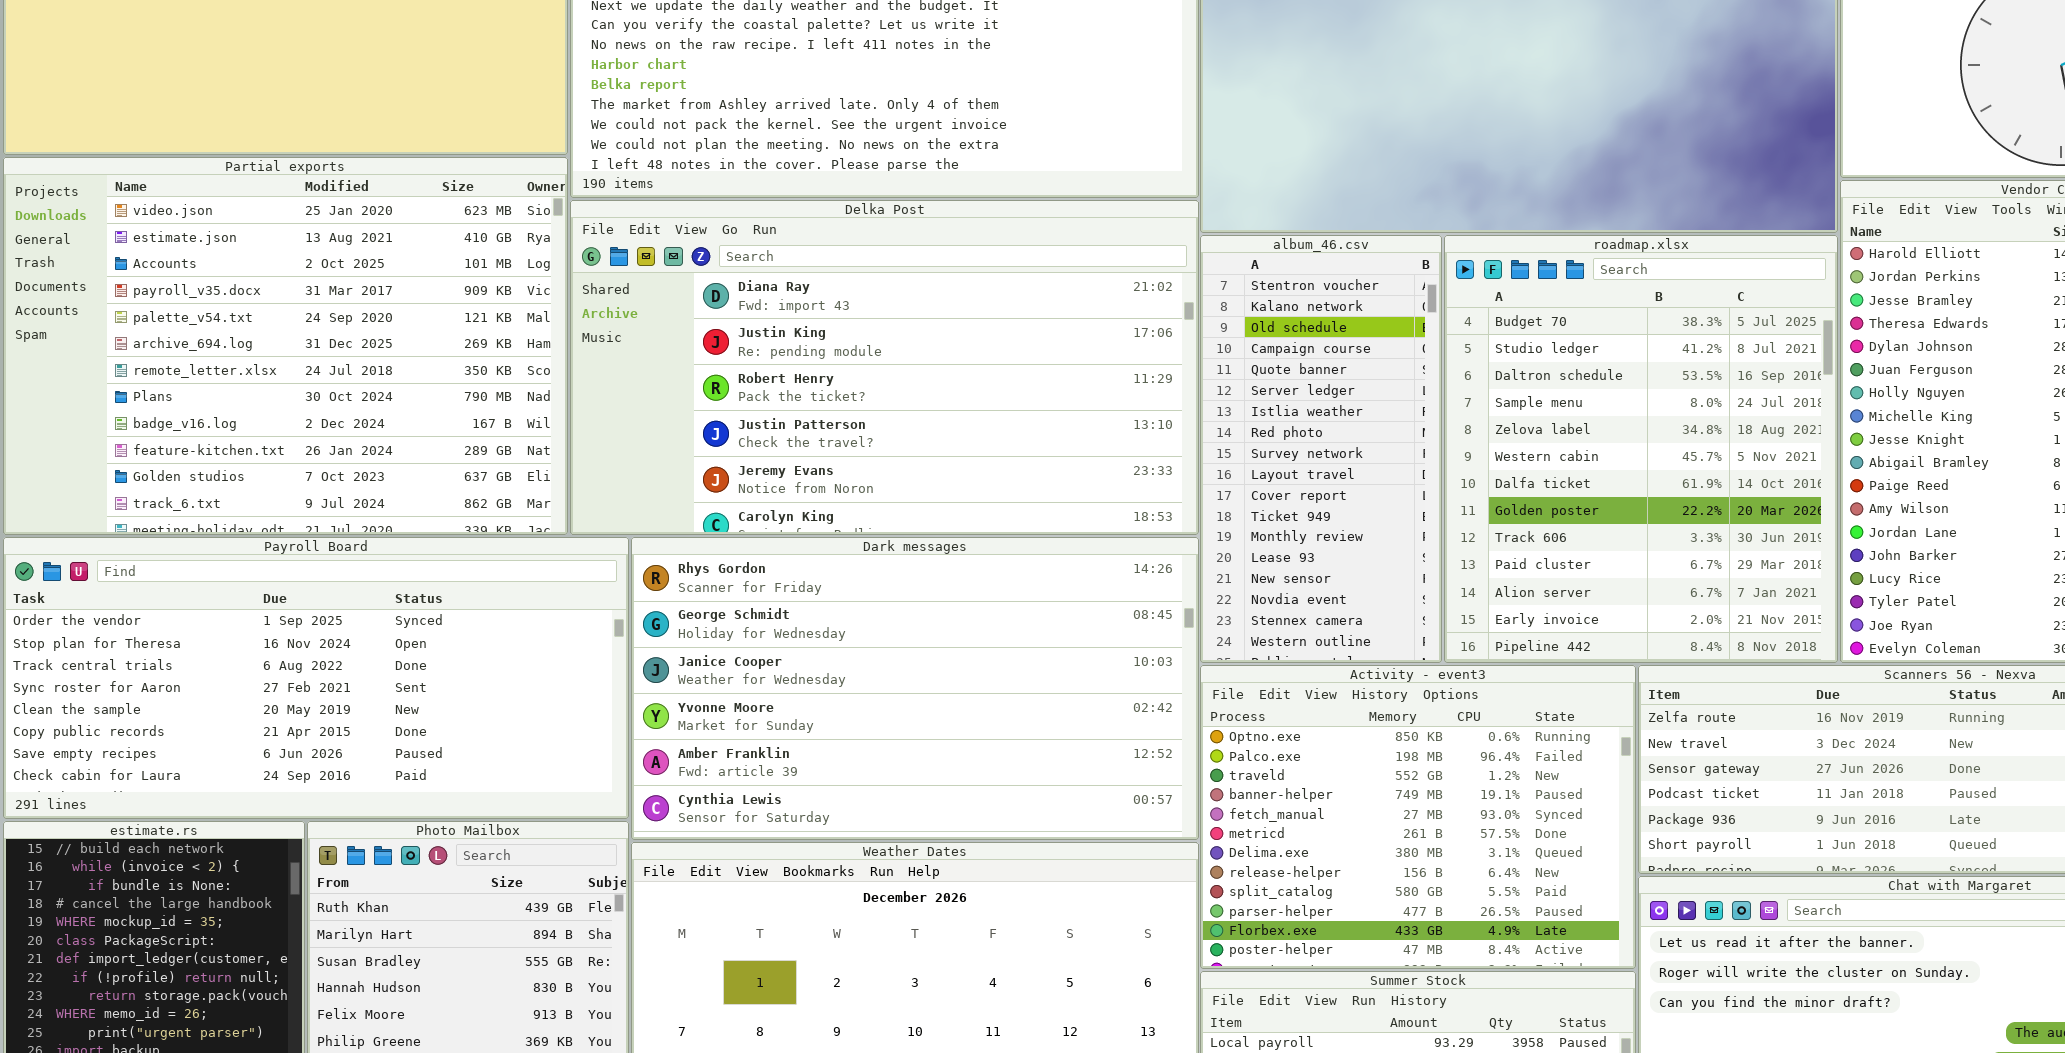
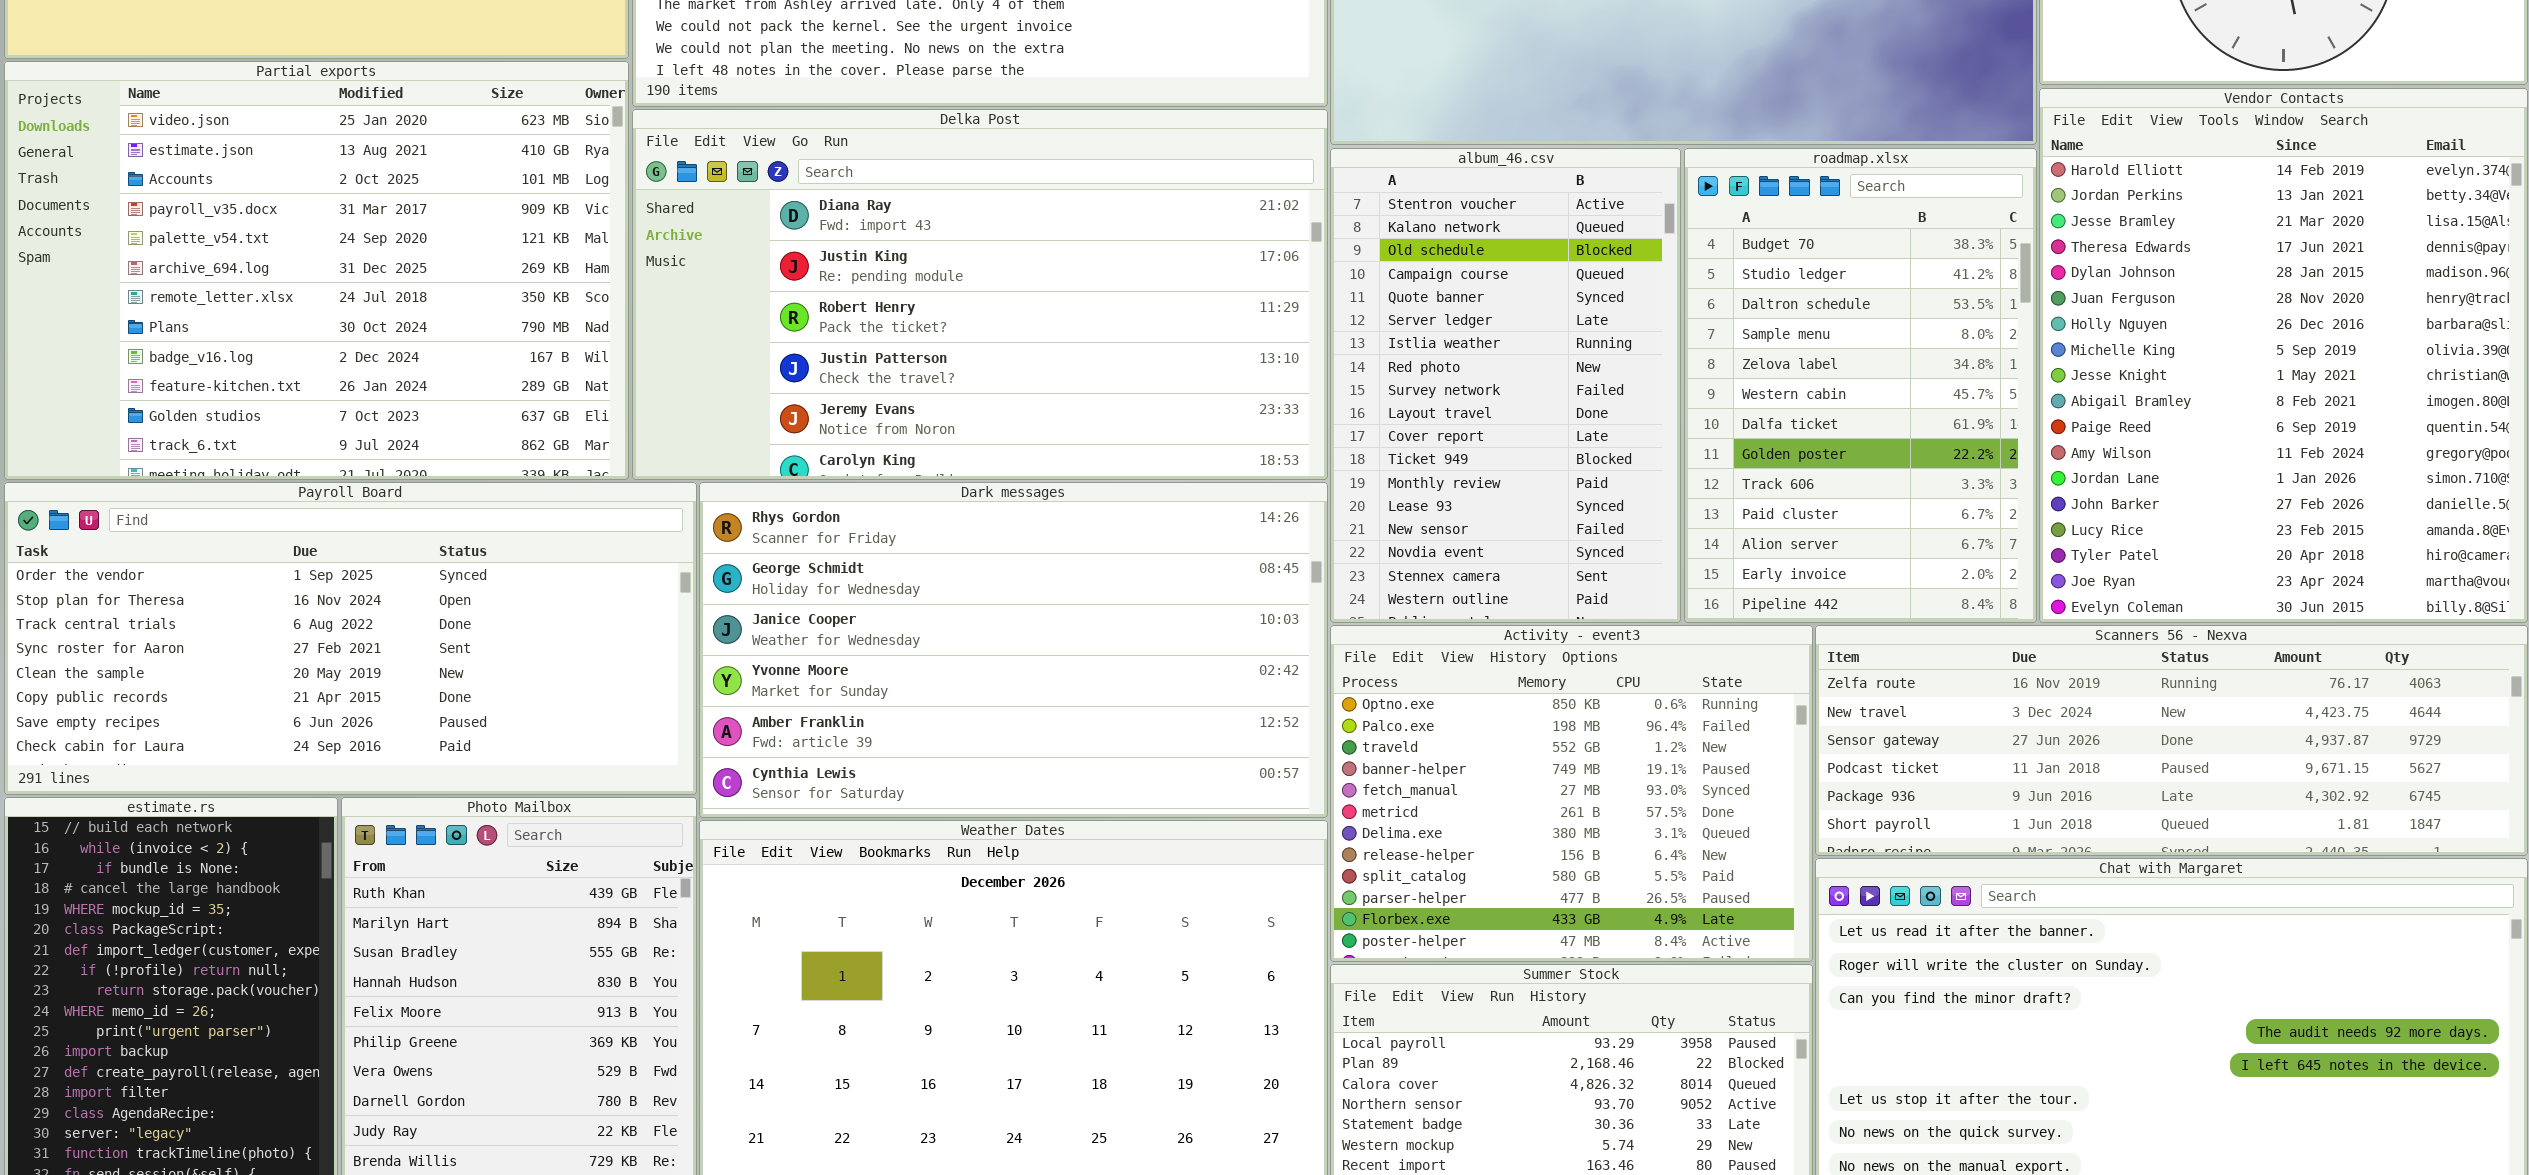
album_46.csv: [1200,235,1442,663] -> [1330,148,1681,623], resized
roadmap.xlsx: [1444,235,1838,663] -> [1684,148,2037,623], resized

